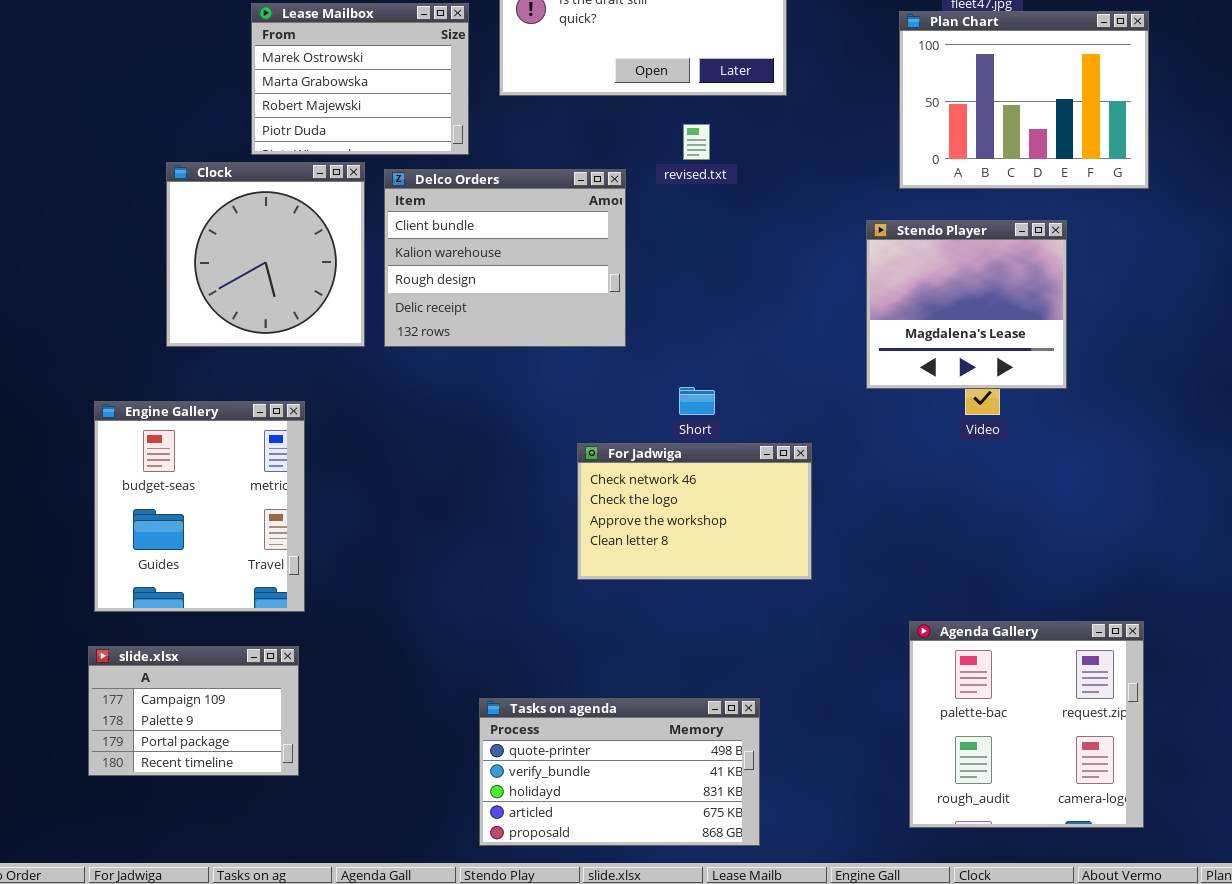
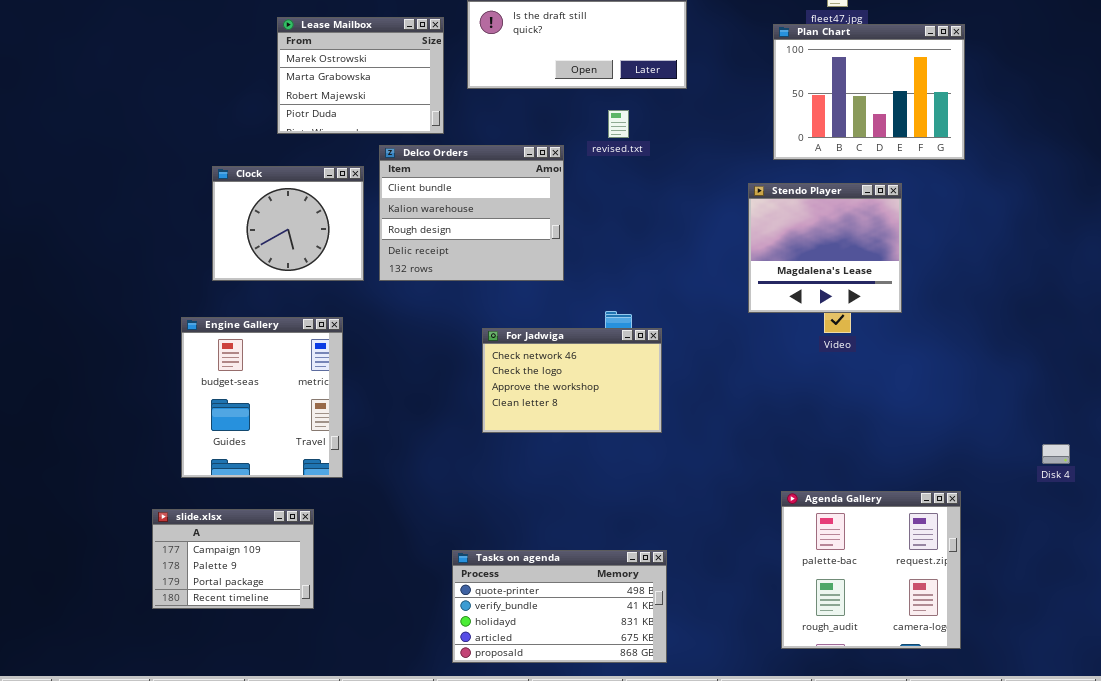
Clock: [166,162,365,347] -> [212,166,364,281], resized
Engine Gallery: [94,401,305,612] -> [181,317,343,478], moved
For Jadwiga: [577,443,812,580] -> [482,328,662,433], moved

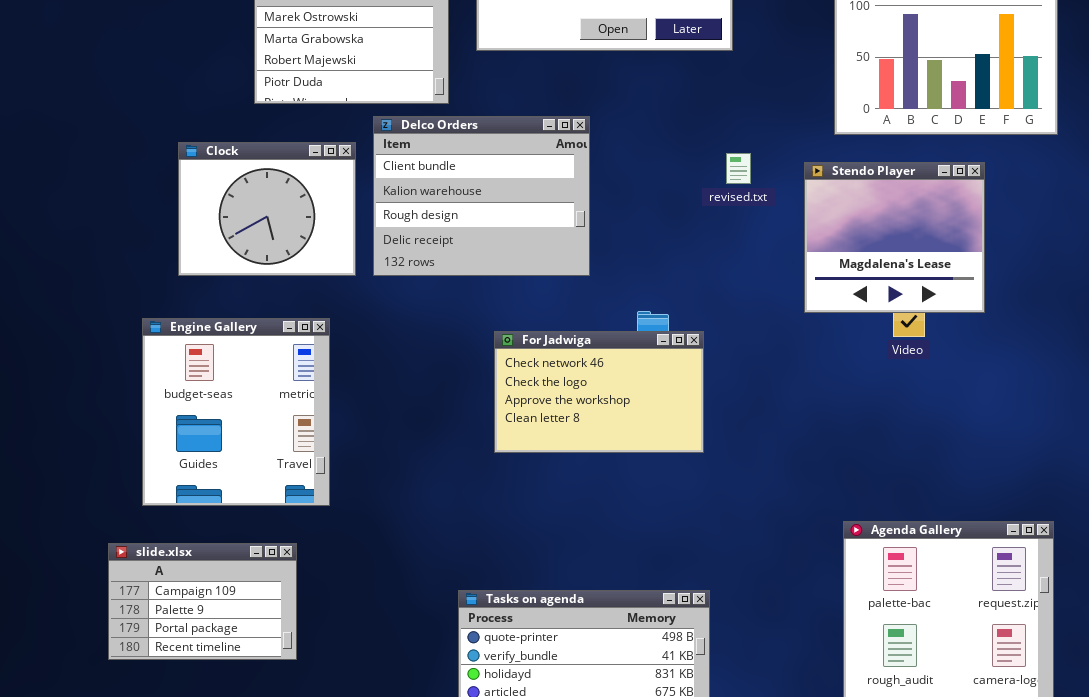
revised.txt: [608,110,629,138] -> [726,153,751,184], moved

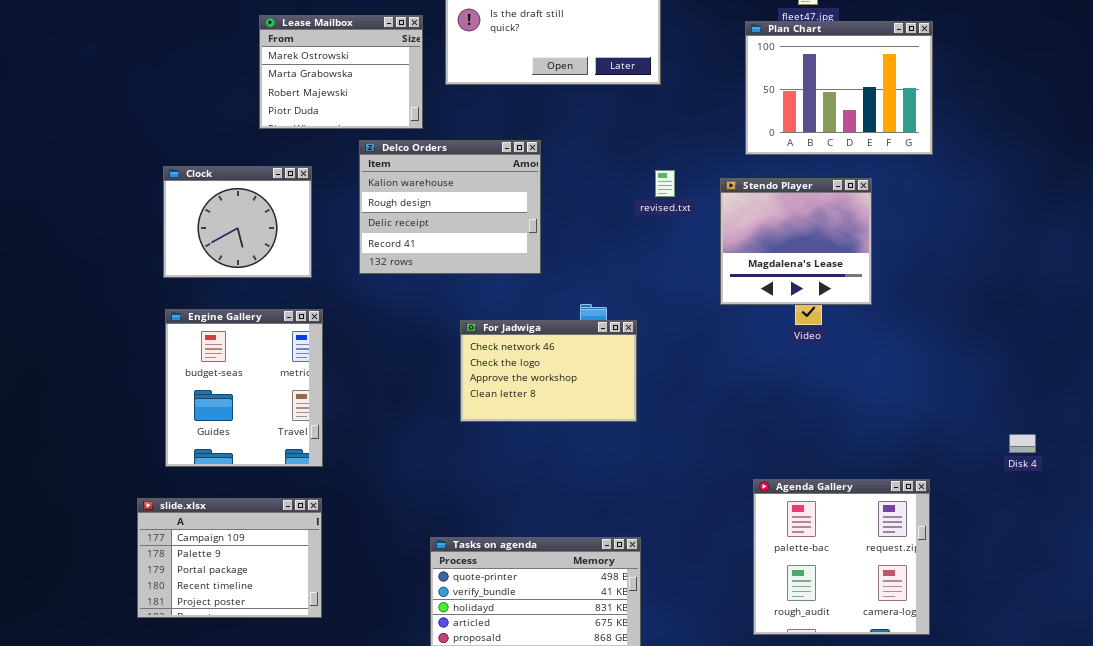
Delco Orders: [373,116,590,276] -> [359,140,541,274], scrolled down 1 row
Clock: [178,142,356,276] -> [163,166,312,278], moved
slide.xlsx: [108,543,297,660] -> [137,498,322,618], resized

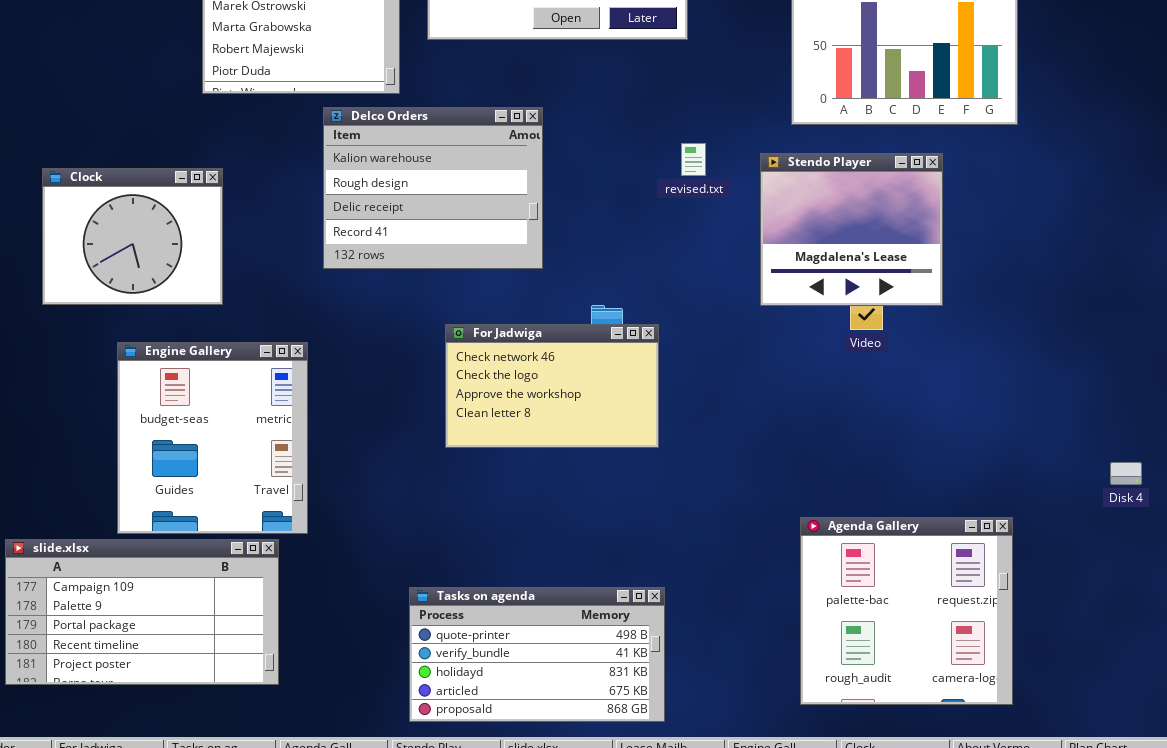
Clock: [163,166,312,278] -> [42,168,223,305], moved
Engine Gallery: [165,309,323,467] -> [117,342,308,534], moved
slide.xlsx: [137,498,322,618] -> [5,539,279,685], resized

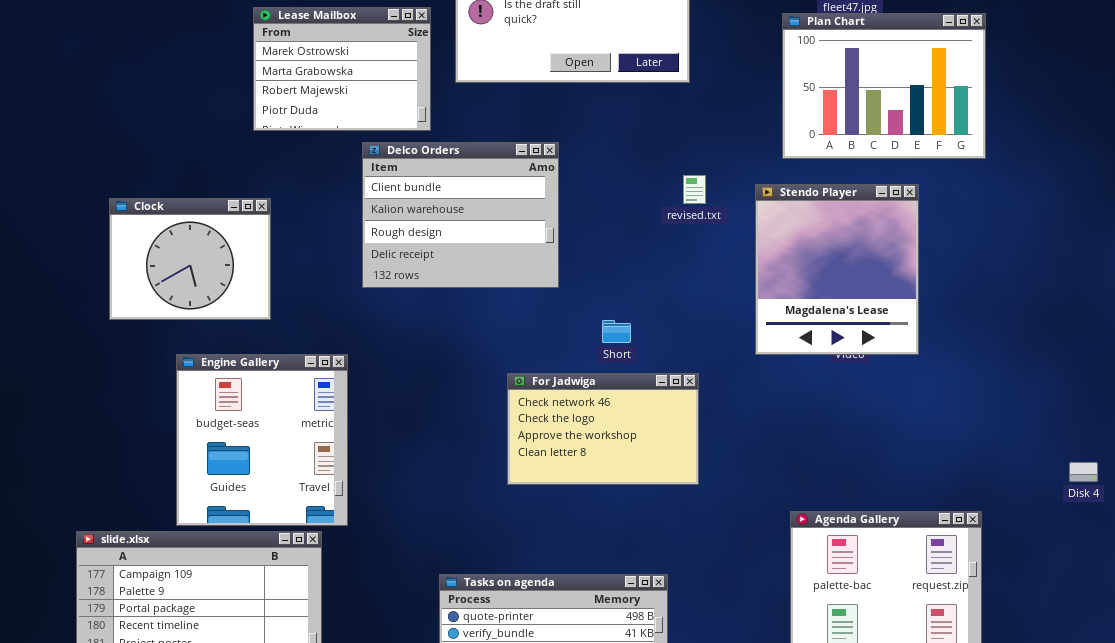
Delco Orders: [323,107,543,269] -> [362,142,559,288], scrolled up 1 row
Stendo Player: [760,153,943,306] -> [755,184,919,355], resized
For Jadwiga: [445,324,659,448] -> [507,373,699,485], moved

